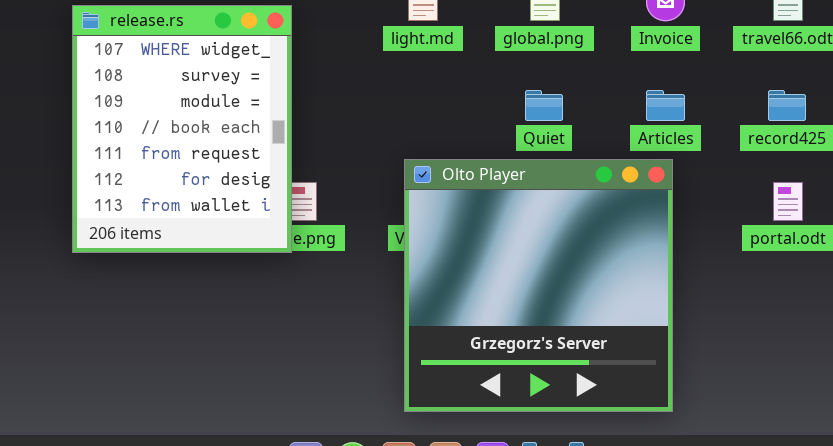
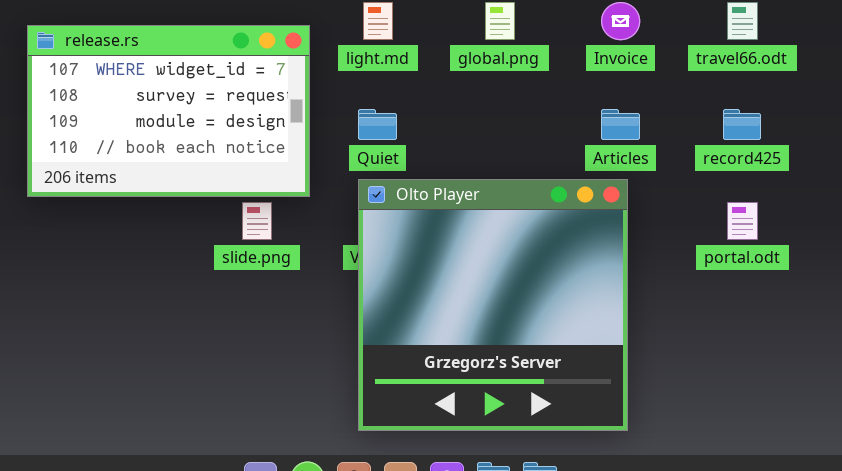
release.rs: [72,5,292,253] -> [27,25,310,197], resized
Quiet: [525,90,563,121] -> [358,109,397,140], moved

